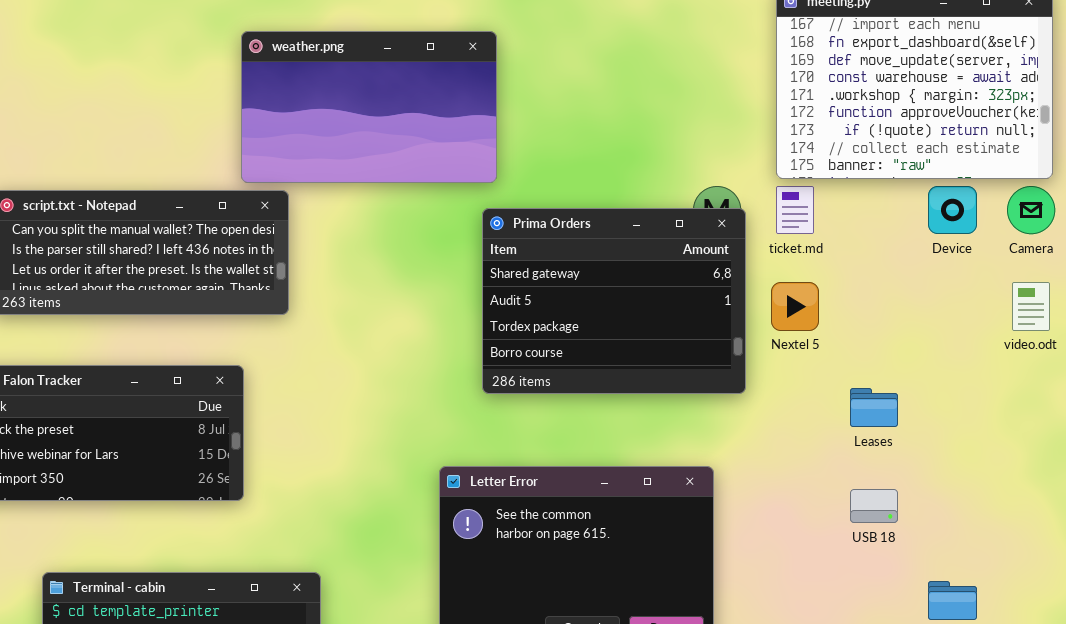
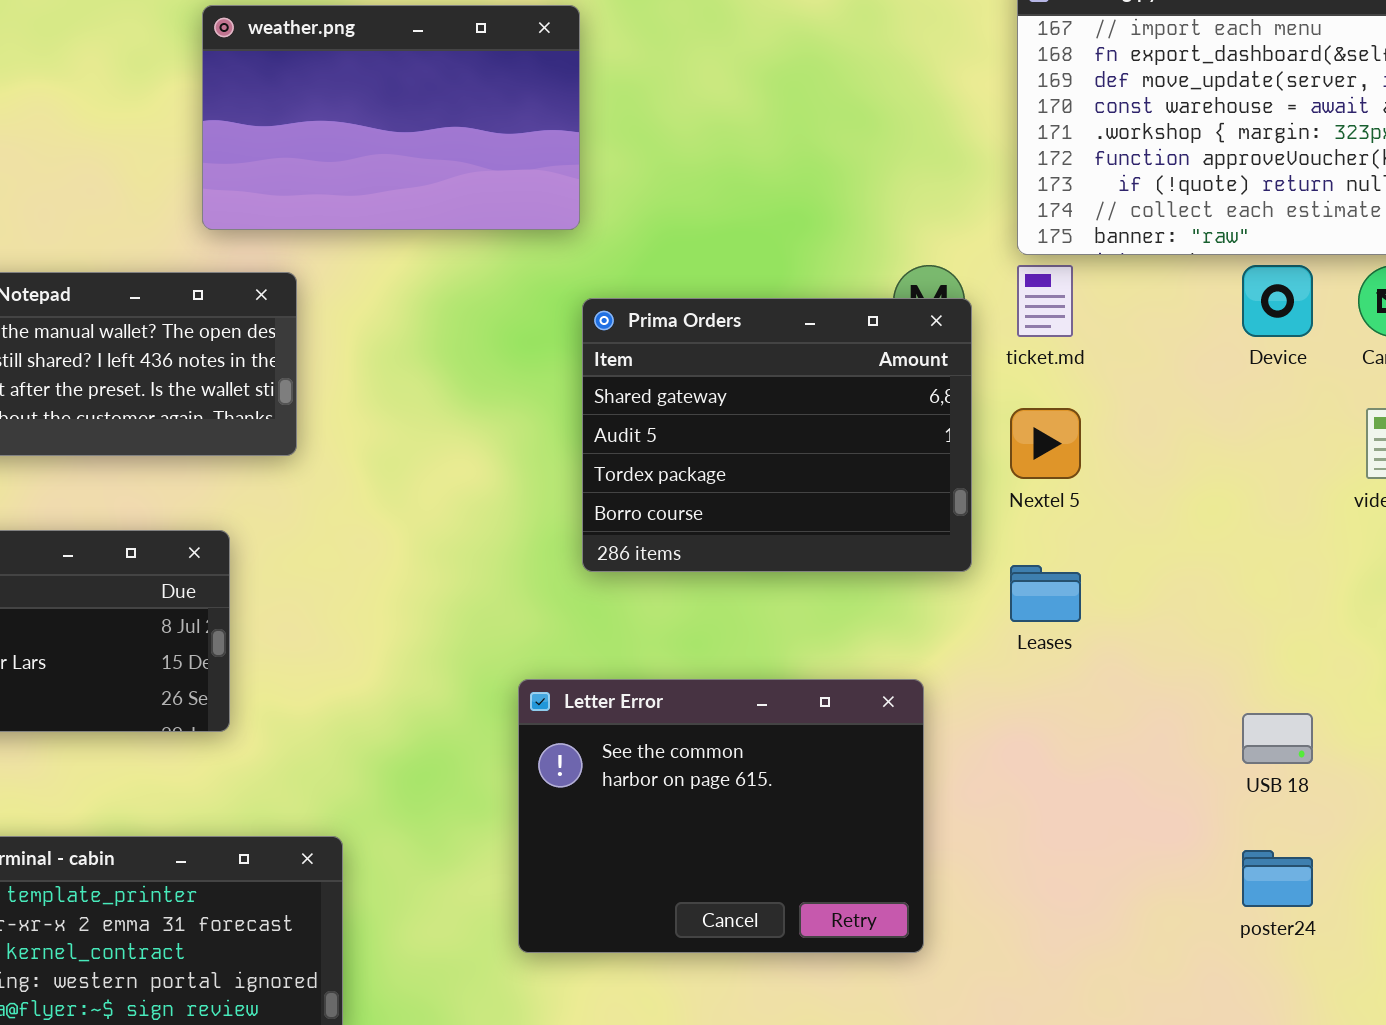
weather.png: [241,31,497,183] -> [202,5,580,230], moved
Leases: [850,388,898,427] -> [1010,565,1081,622], moved
USB 18: [850,489,898,523] -> [1242,713,1313,764], moved

